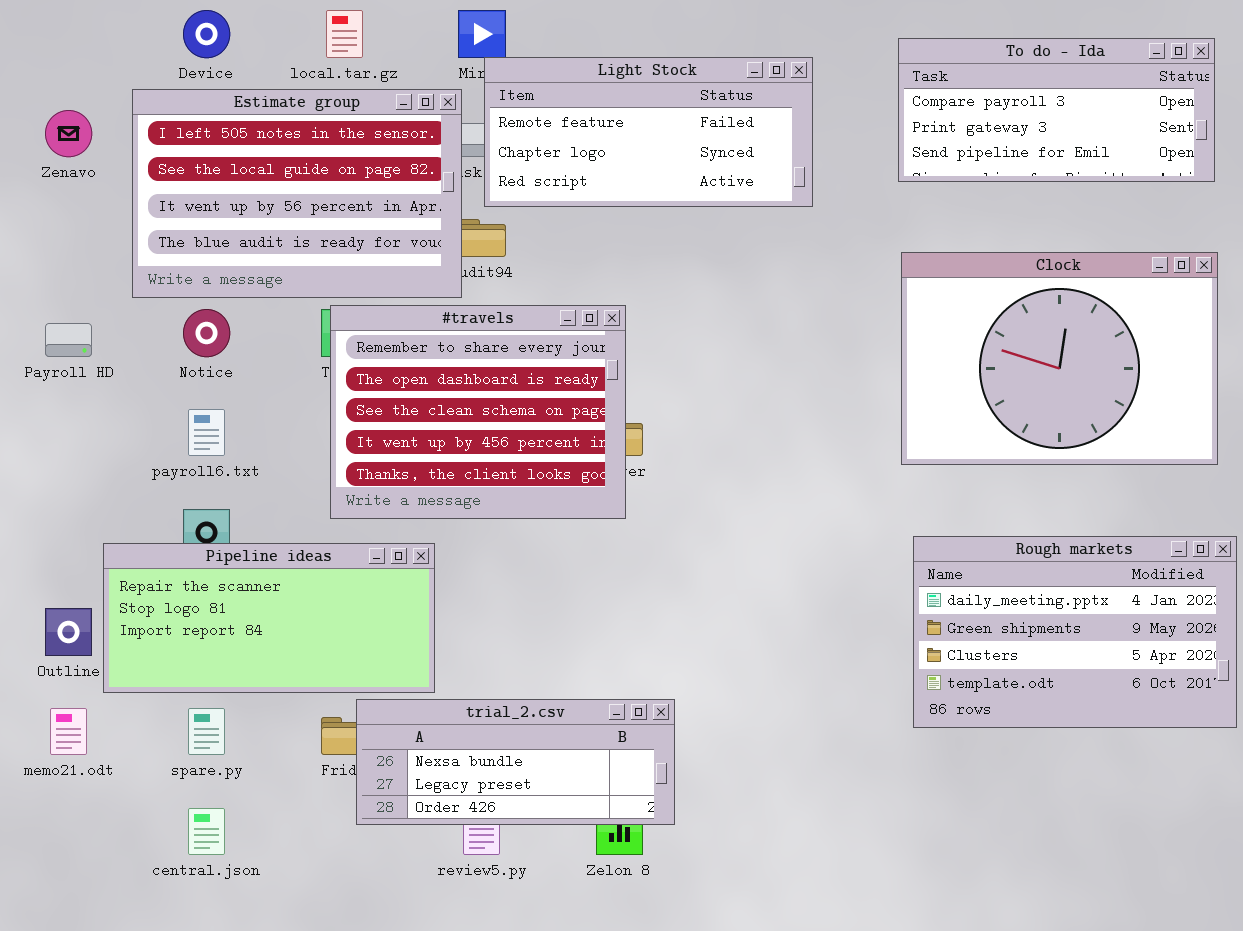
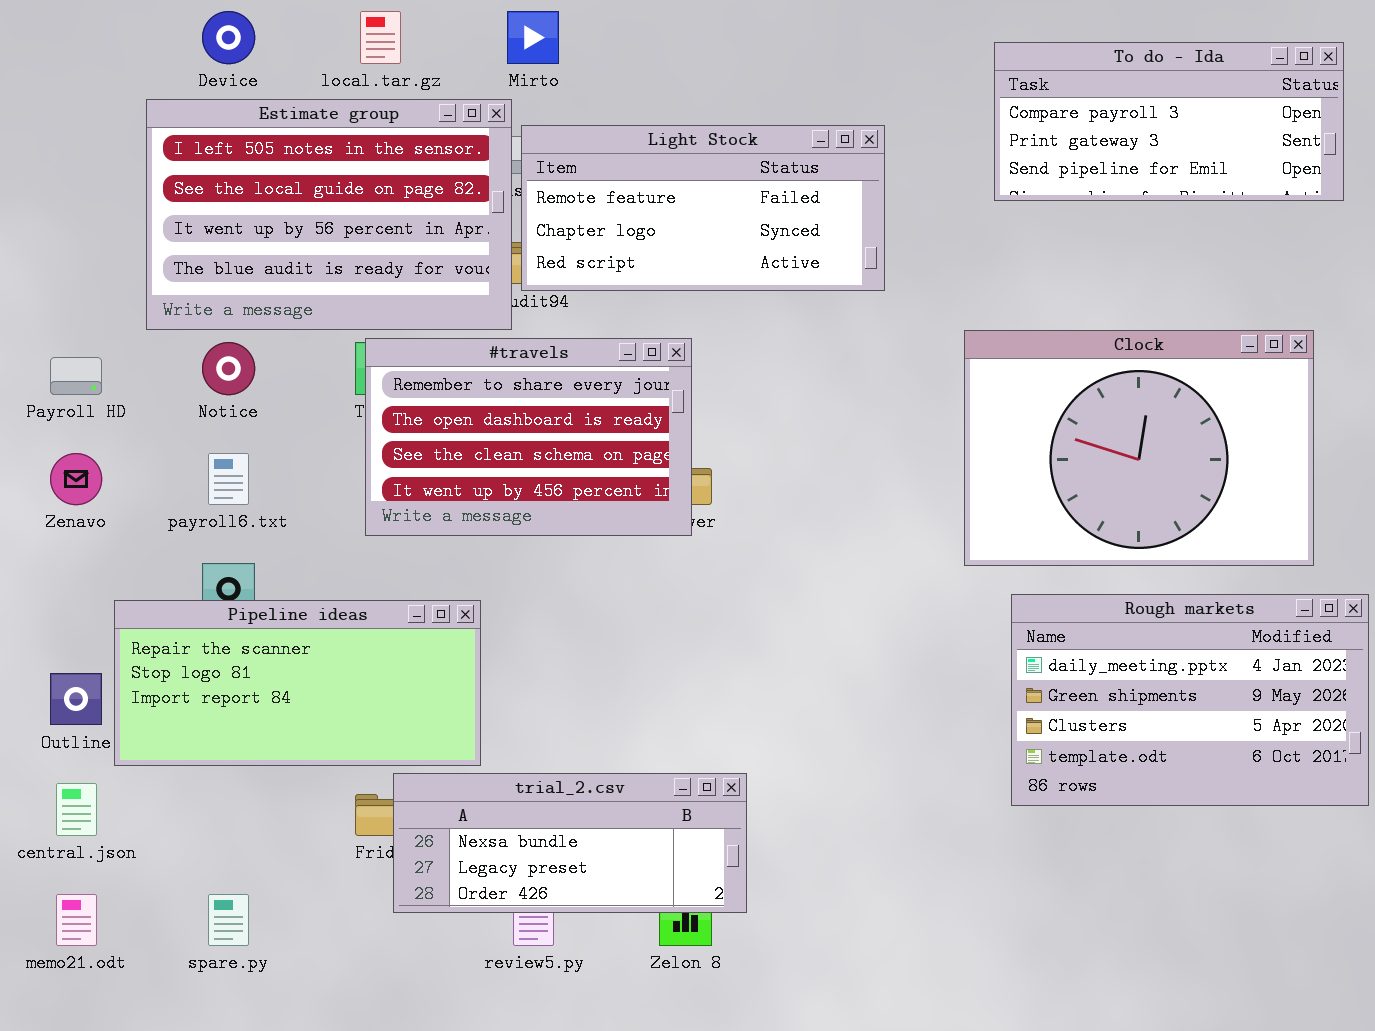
Light Stock: [484,57,813,207] -> [521,125,885,291], moved
Zenavo: [45,110,92,157] -> [50,453,102,505], moved
Clock: [901,252,1218,465] -> [964,330,1314,566], moved
#travels: [330,305,626,519] -> [365,338,692,536], resized
memo21.odt: [50,708,87,755] -> [56,894,97,946], moved
spare.py: [188,708,225,755] -> [208,894,249,946], moved
central.json: [188,808,225,855] -> [56,783,97,836], moved

